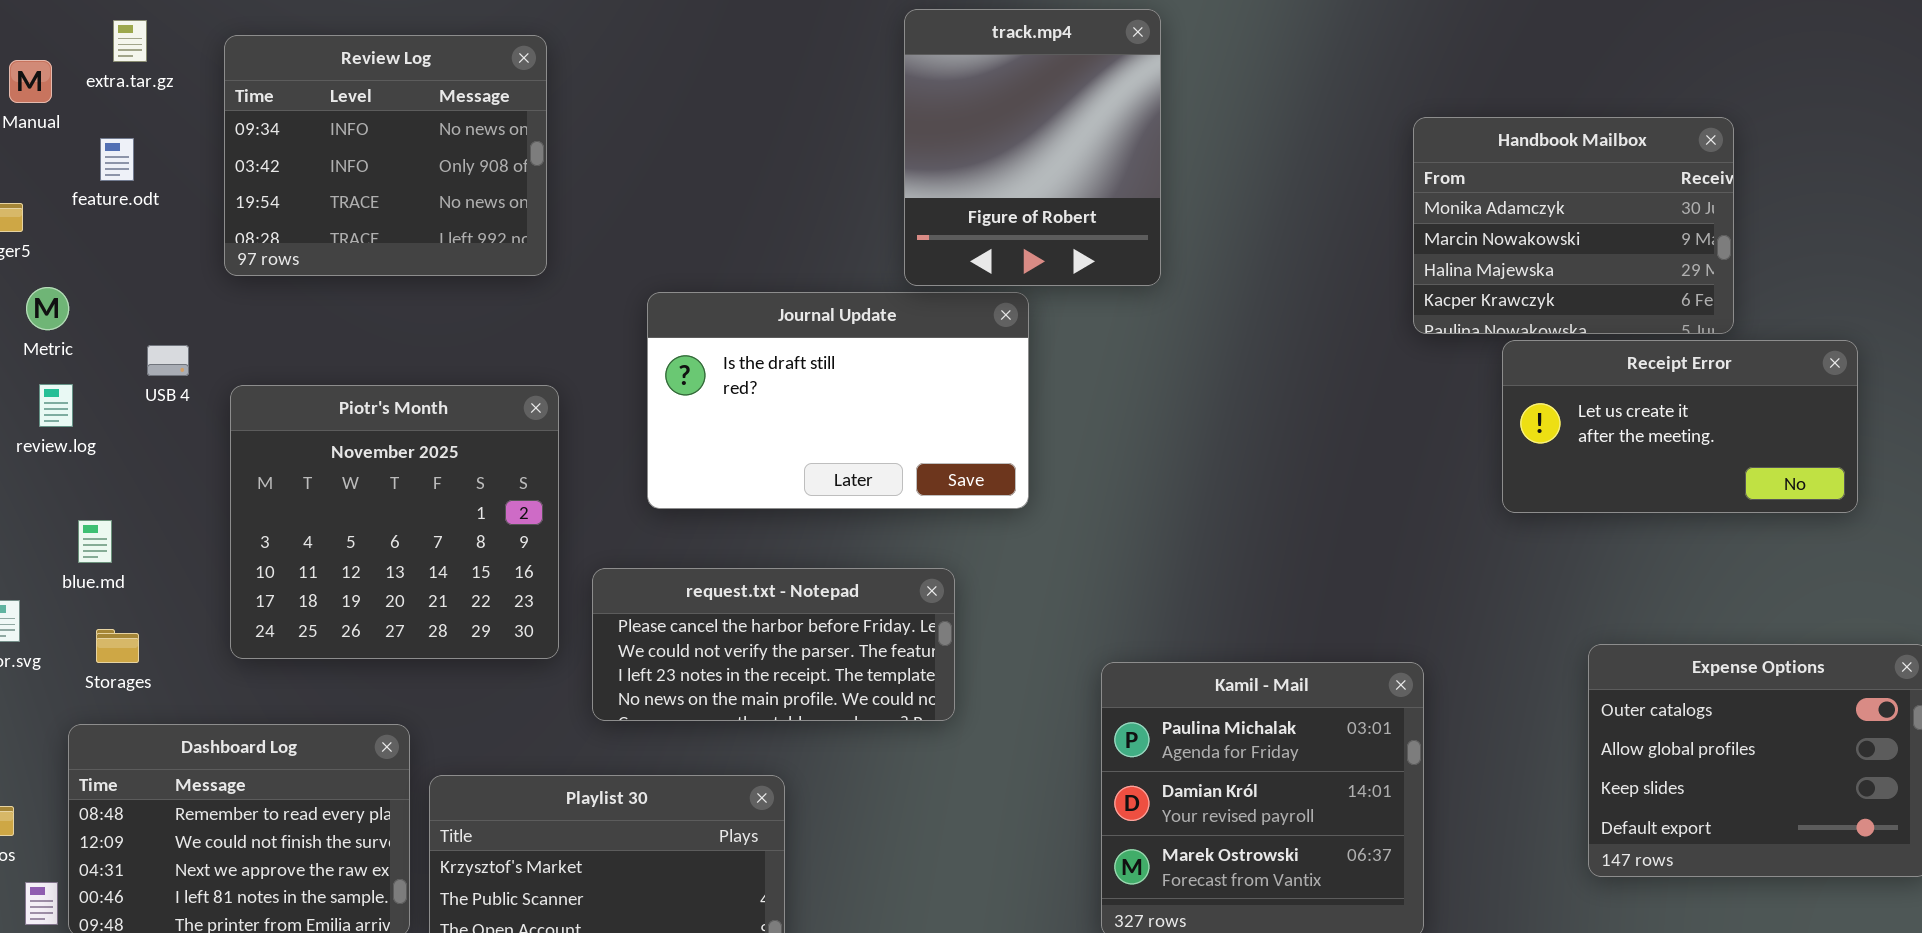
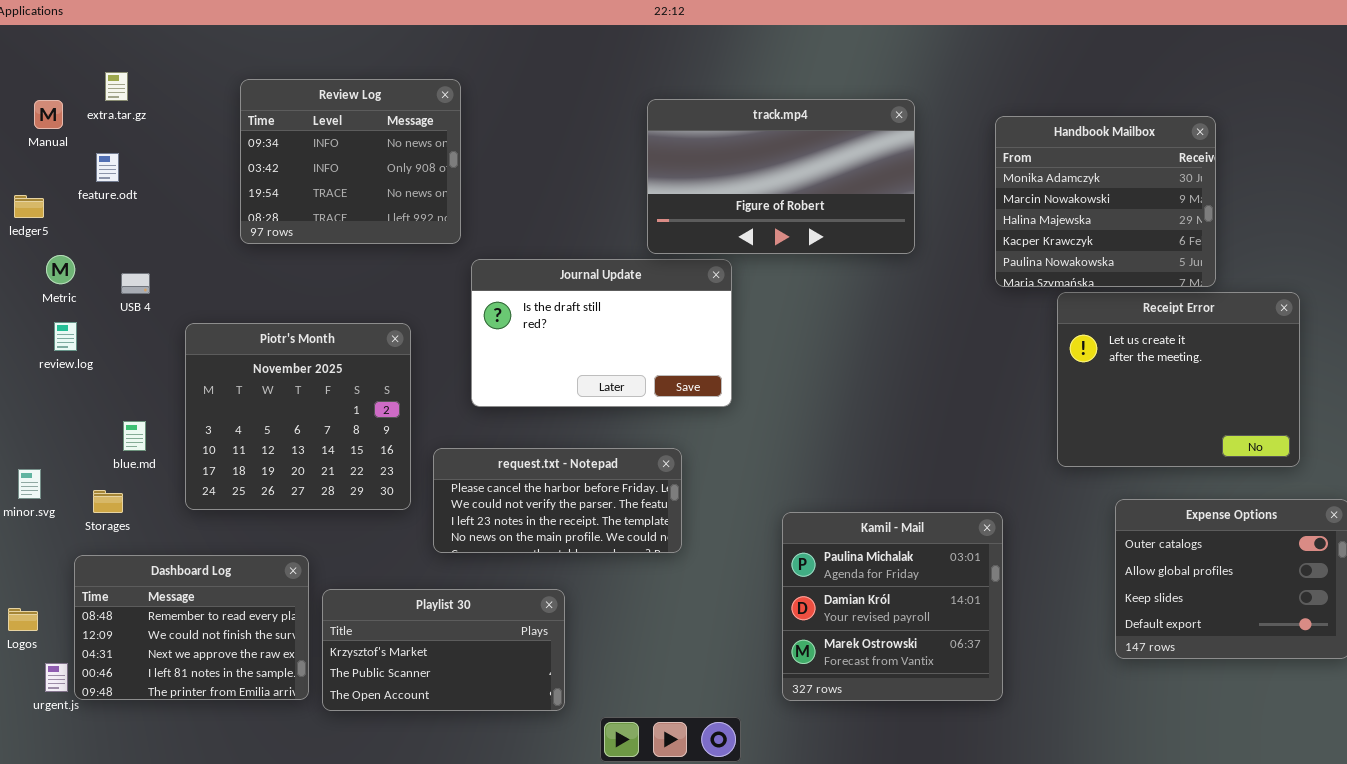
track.mp4: [904,9,1161,286] -> [647,99,915,254], resized
Review Log: [224,35,547,276] -> [240,79,461,244], moved
Handbook Mailbox: [1413,117,1734,334] -> [995,116,1216,287], resized
Receipt Error: [1502,340,1858,513] -> [1057,292,1300,467], resized
USB 4: [147,345,189,376] -> [121,273,150,294], moved
blue.md: [78,520,112,563] -> [123,421,146,451], moved

